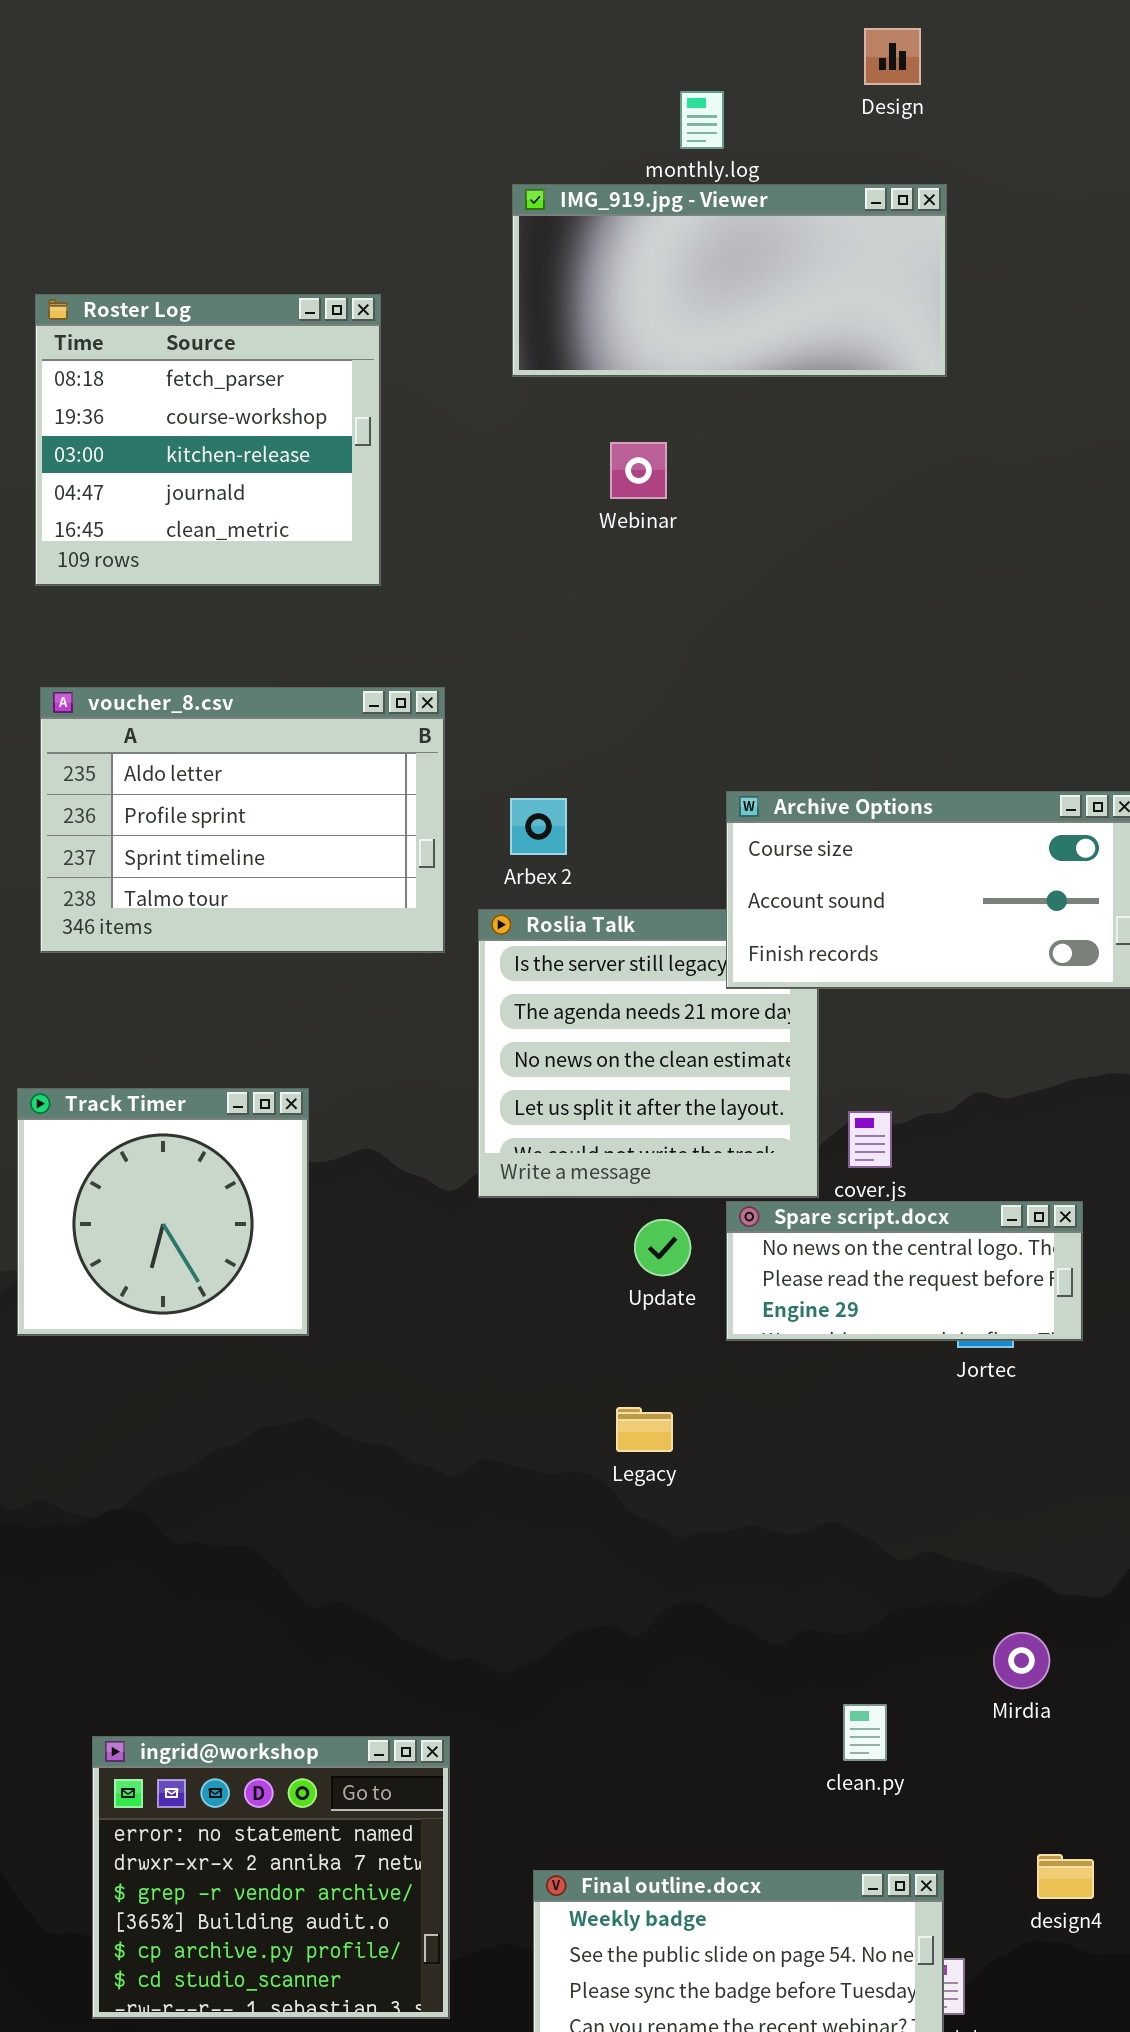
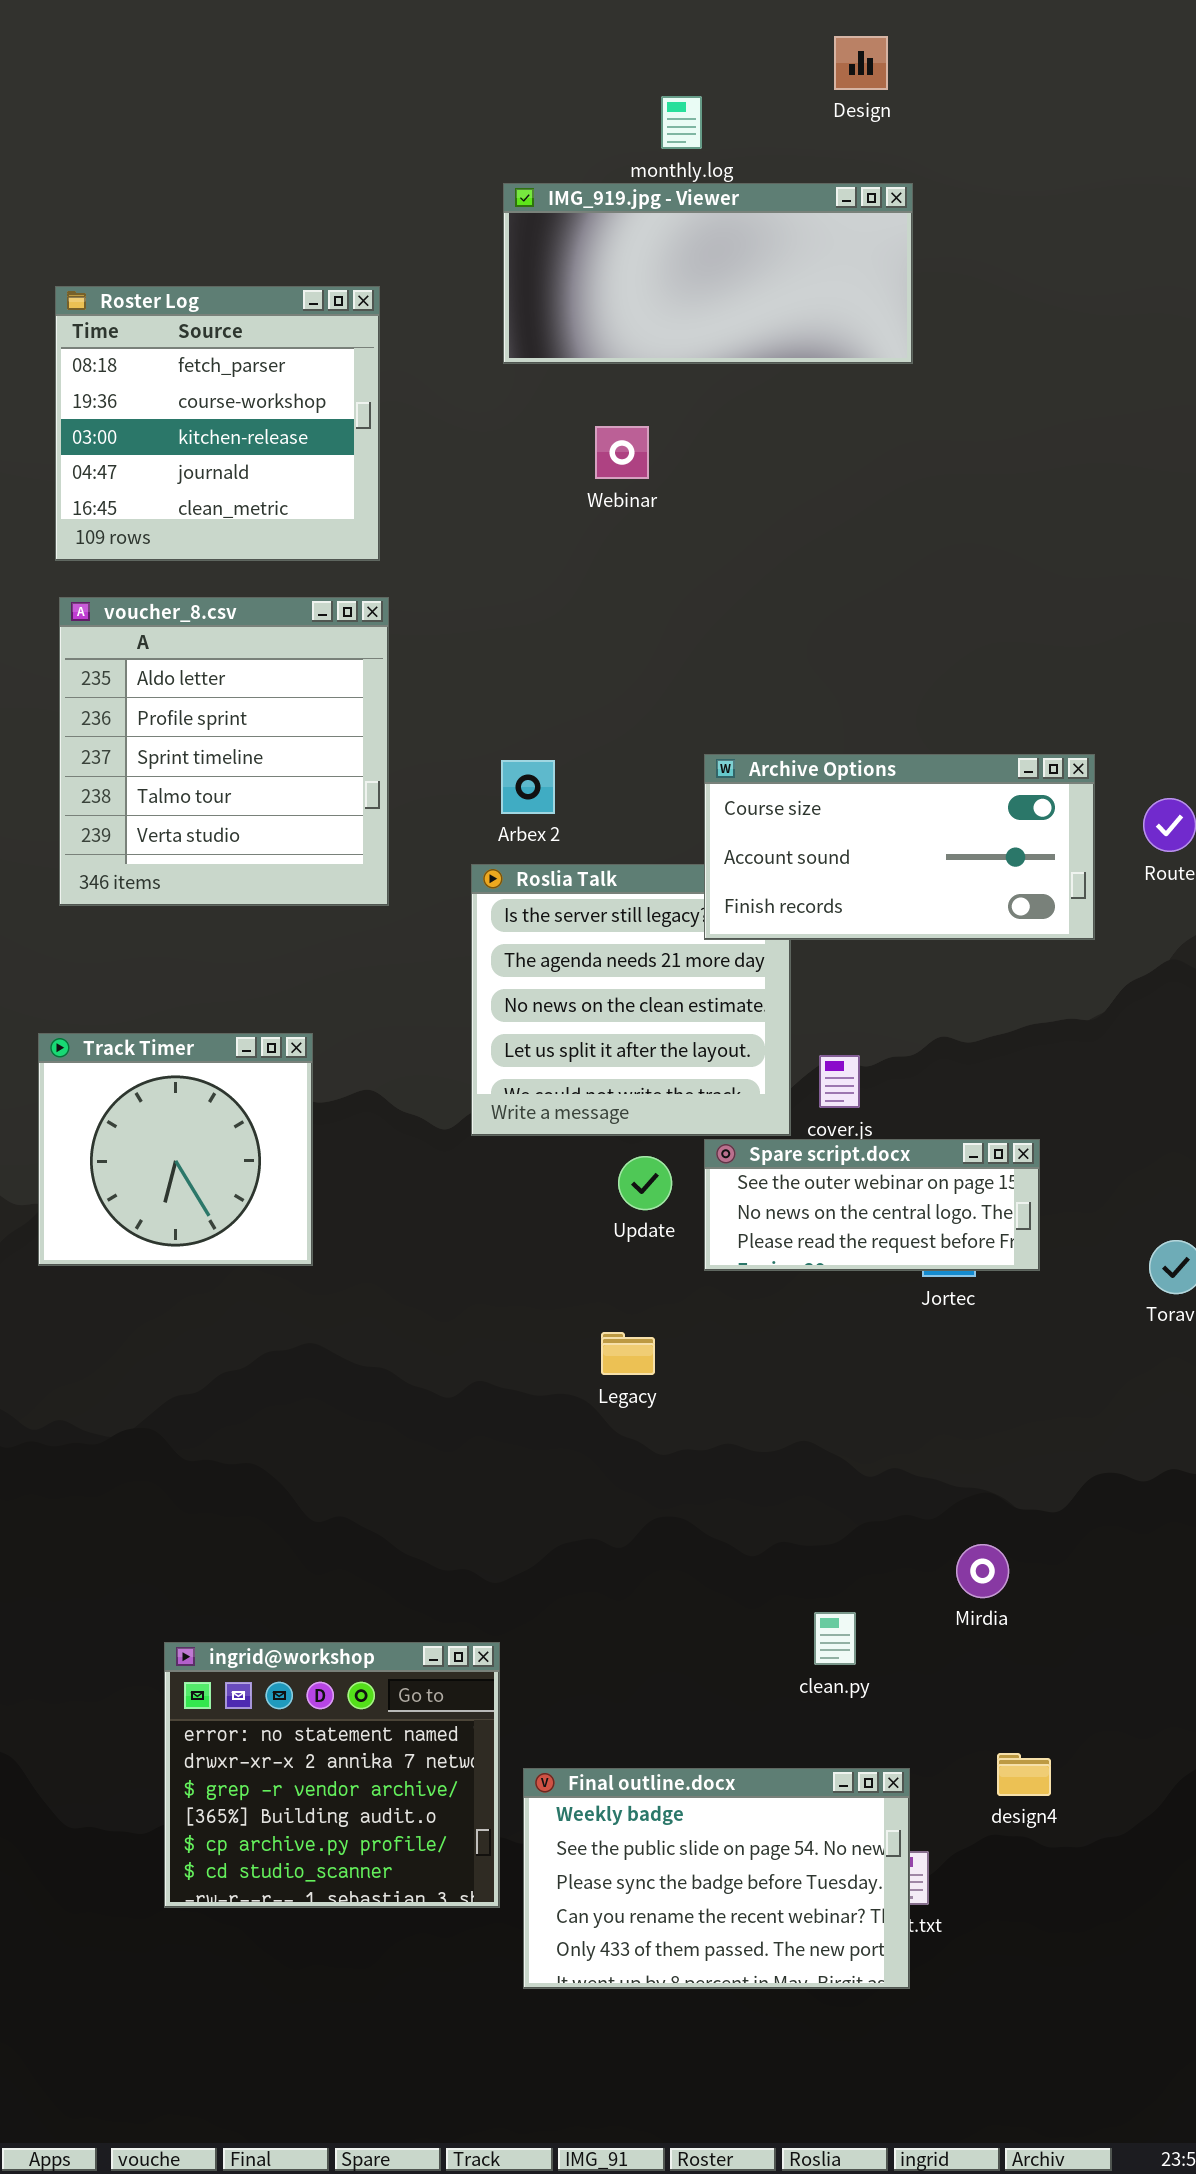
voucher_8.csv: [40,687,445,953] -> [59,597,389,906], resized
Spare script.docx: [726,1201,1083,1341] -> [704,1139,1040,1271], scrolled up 1 row
ingrid@workshop: [92,1736,450,2019] -> [164,1642,500,1908], moved

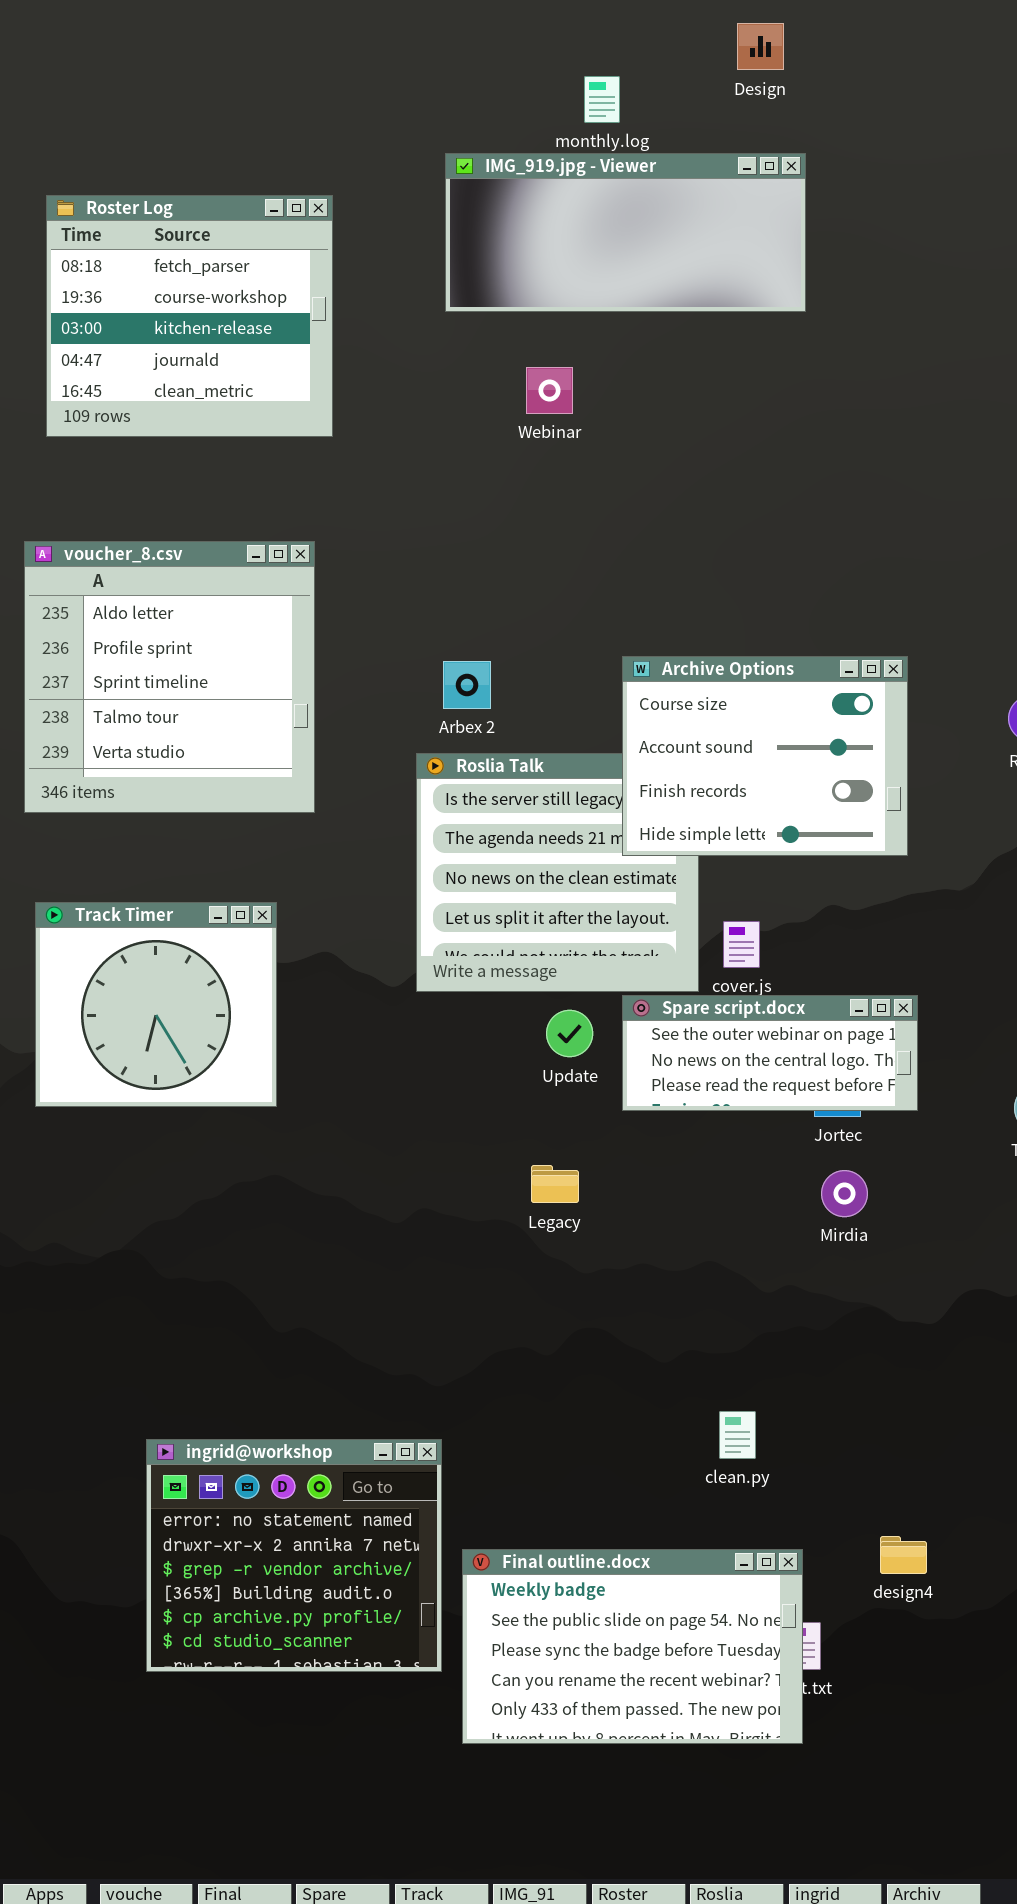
Roster Log: [55,286,380,561] -> [46,195,333,437], moved
voucher_8.csv: [59,597,389,906] -> [24,541,315,813], moved
Archive Options: [704,754,1095,940] -> [622,656,908,856], resized
Mirdia: [956,1544,1009,1598] -> [821,1170,868,1217], moved

